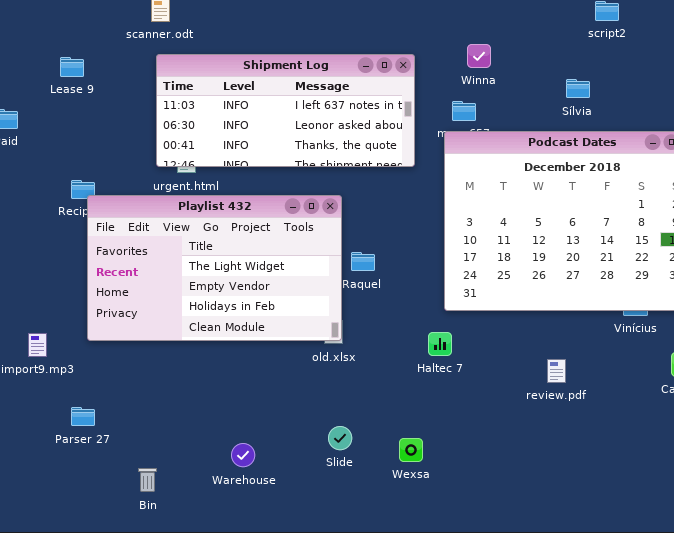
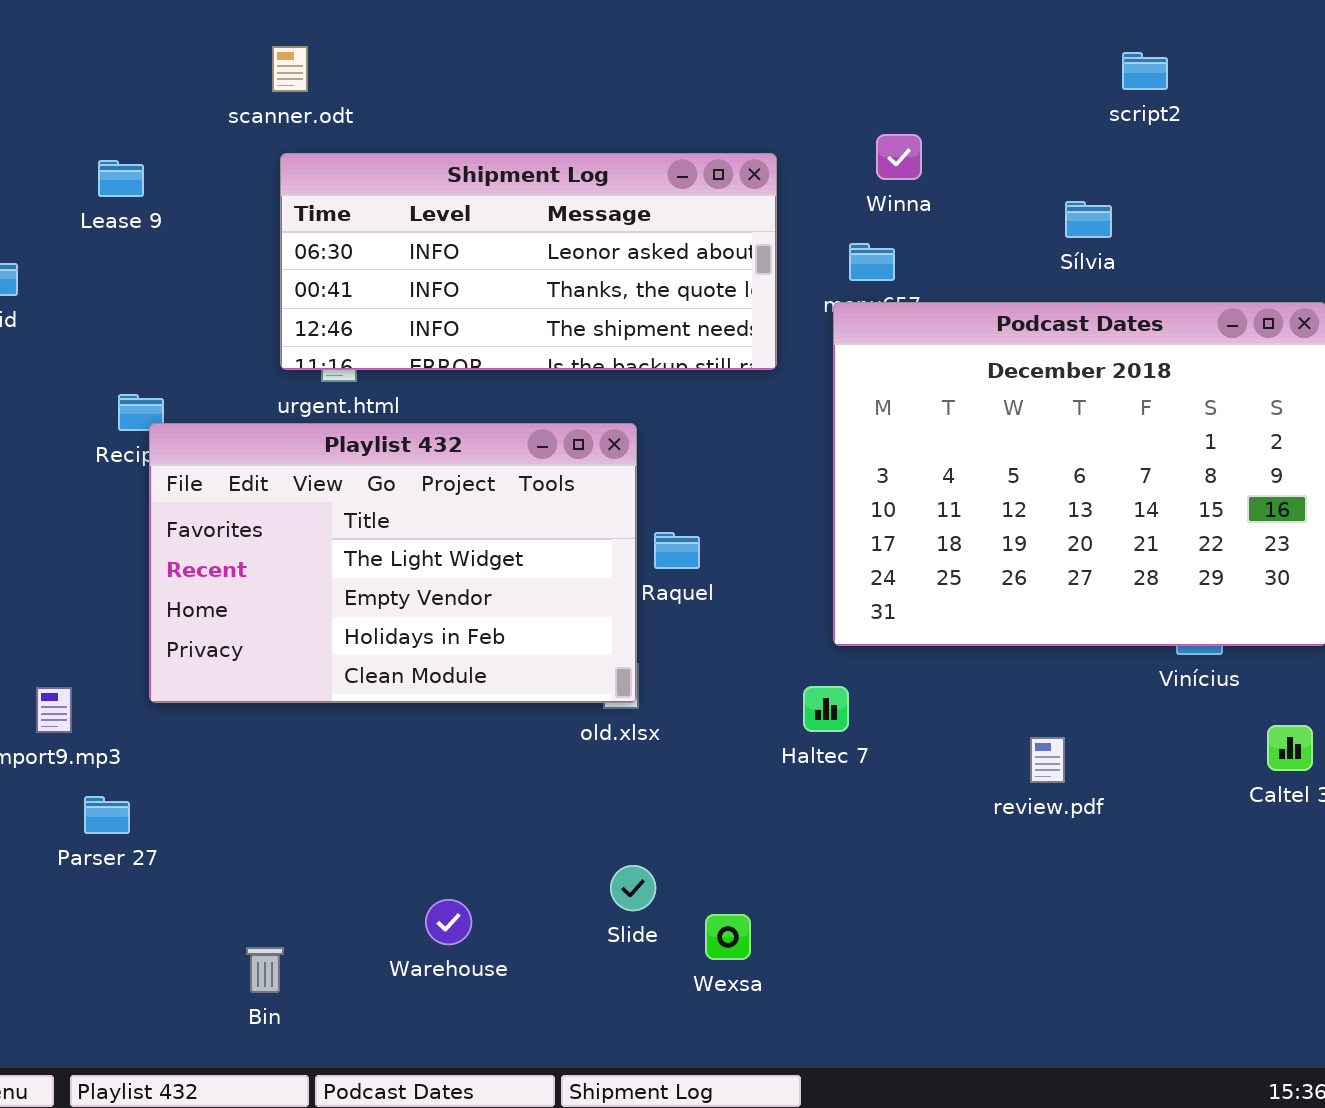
Shipment Log: [156,54,415,167] -> [280,153,777,370], scrolled down 1 row
Parser 27: [71,407,95,426] -> [84,796,130,834], moved
Wexsa: [399,438,423,462] -> [705,914,751,960], moved

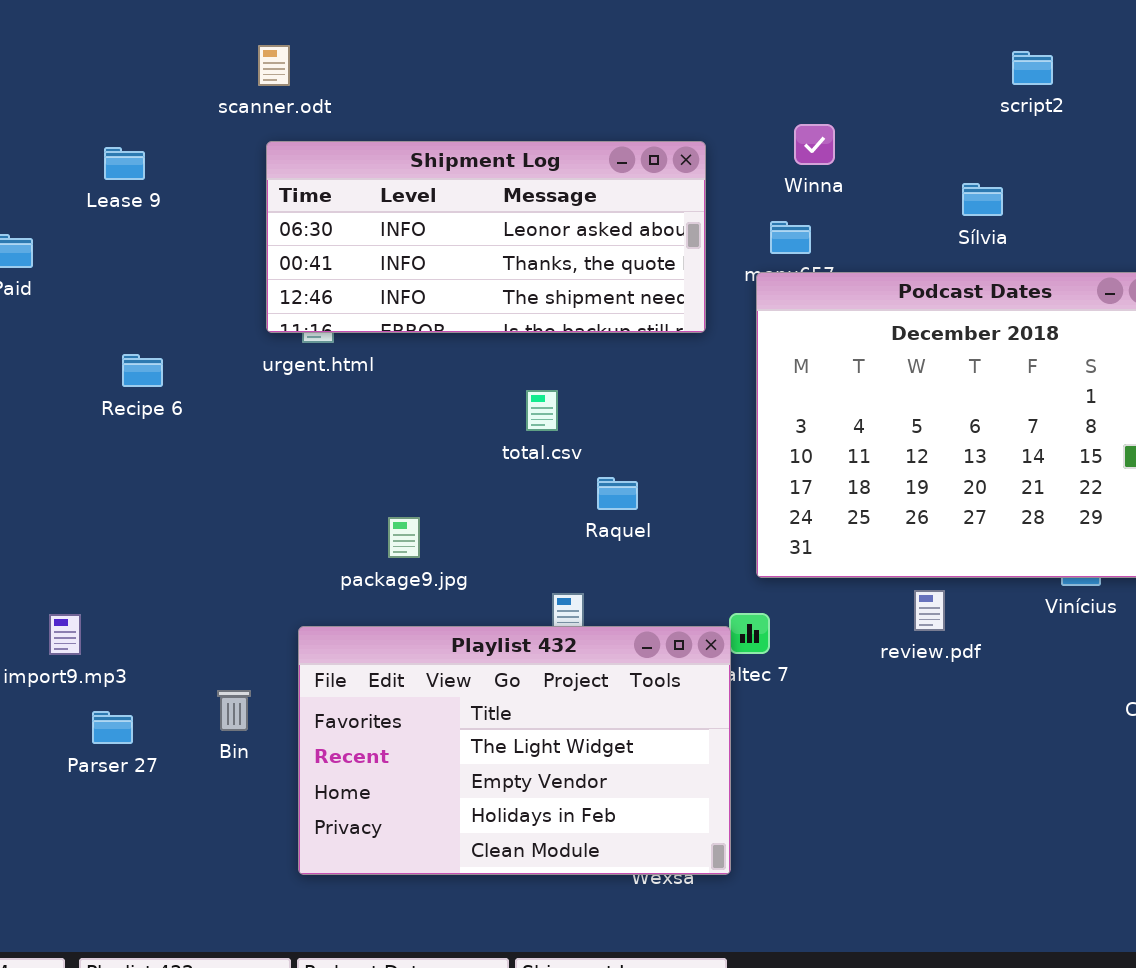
Playlist 432: [149,423,637,703] -> [298,626,731,875], moved
review.pdf: [1030,737,1065,783] -> [914,590,945,631], moved
Bin: [246,947,284,993] -> [217,690,251,731], moved

